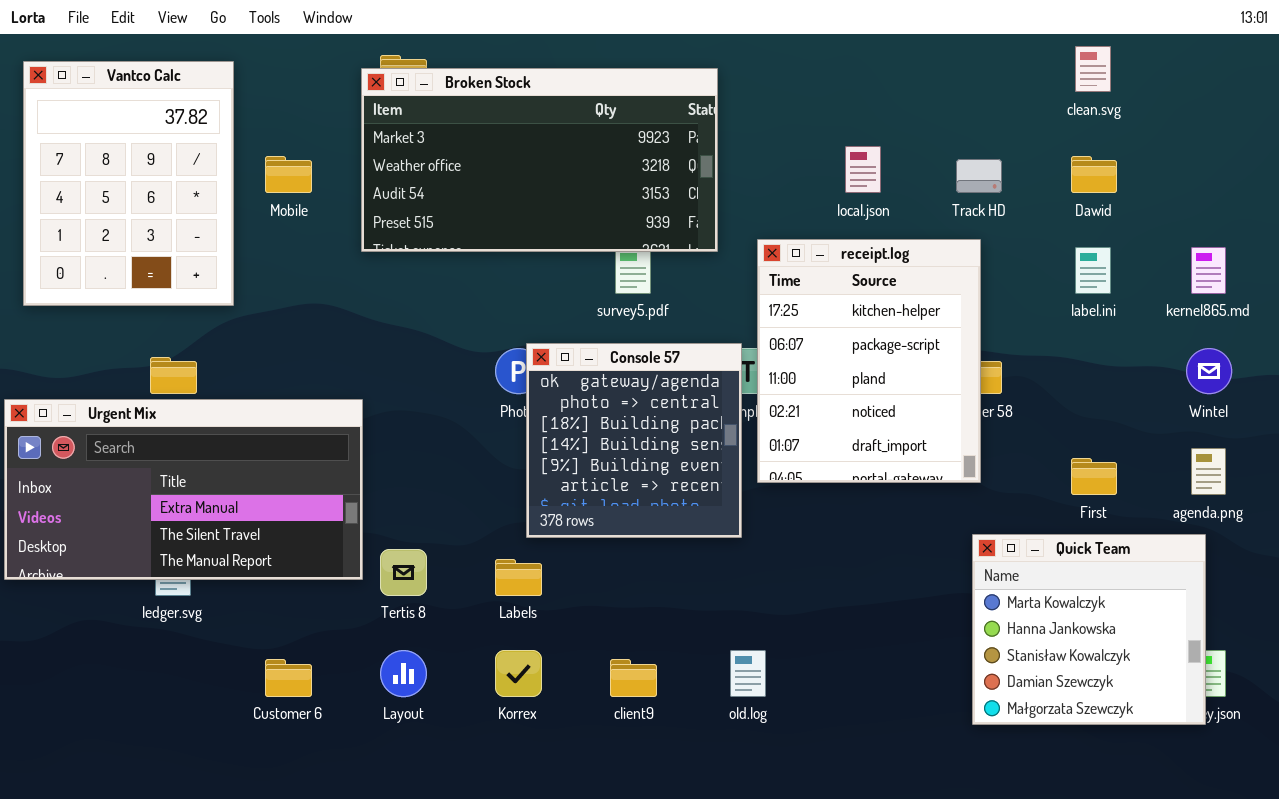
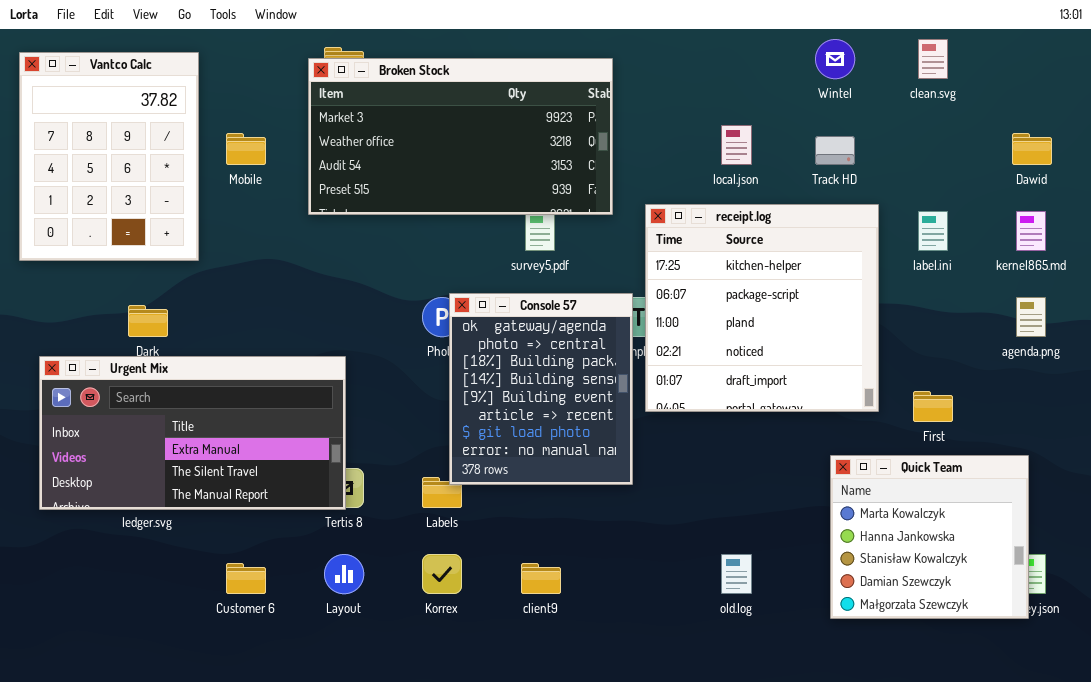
Dawid: [1071,156,1117,193] -> [1012,133,1052,165], moved
receipt.log: [757,239,981,483] -> [645,204,879,412], resized
Console 57: [526,343,742,538] -> [449,293,633,485], resized
Wintel: [1186,348,1232,394] -> [815,39,855,79], moved
Urgent Mix: [4,399,363,580] -> [39,356,346,510], moved
agenda.png: [1191,448,1226,495] -> [1016,297,1046,337], moved
old.log: [730,650,766,697] -> [721,554,752,594], moved

